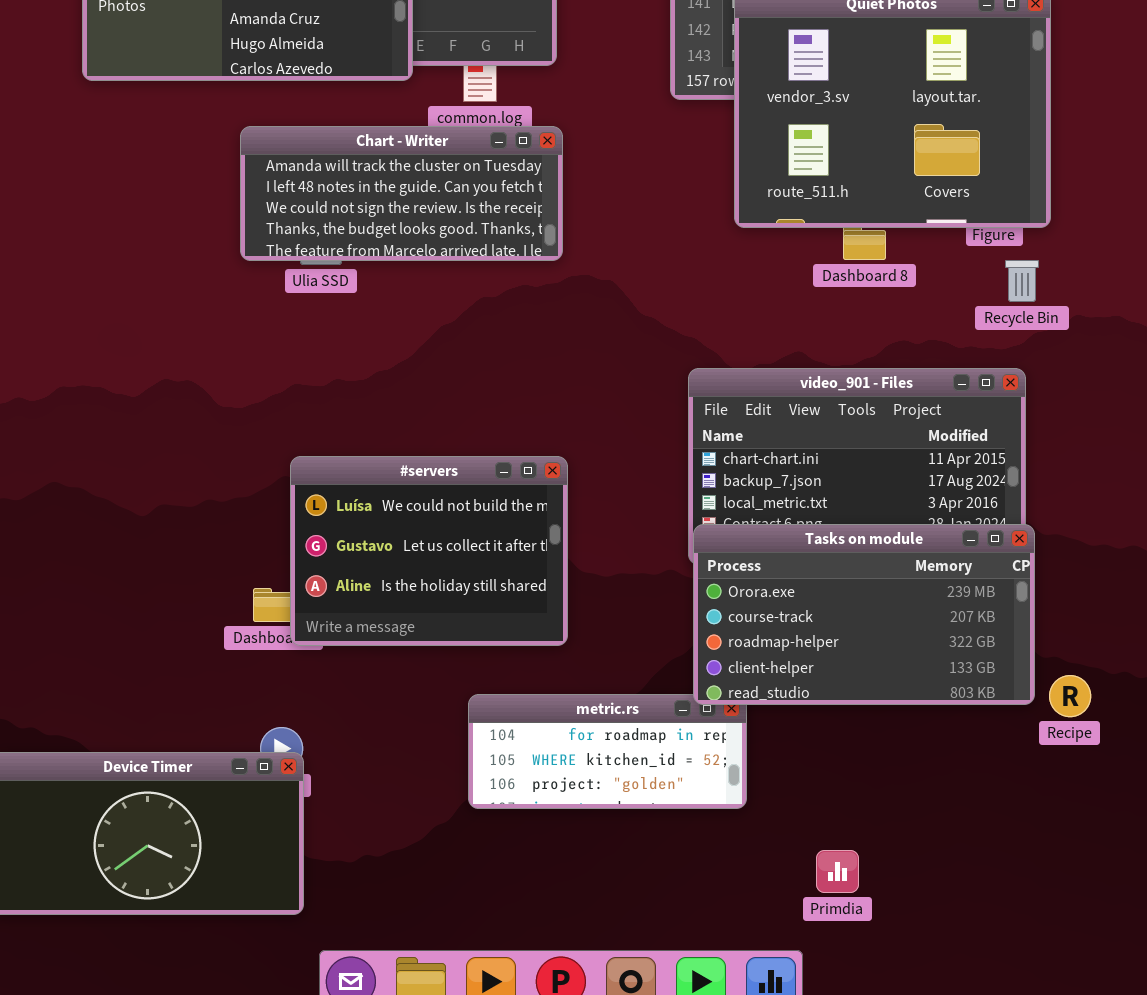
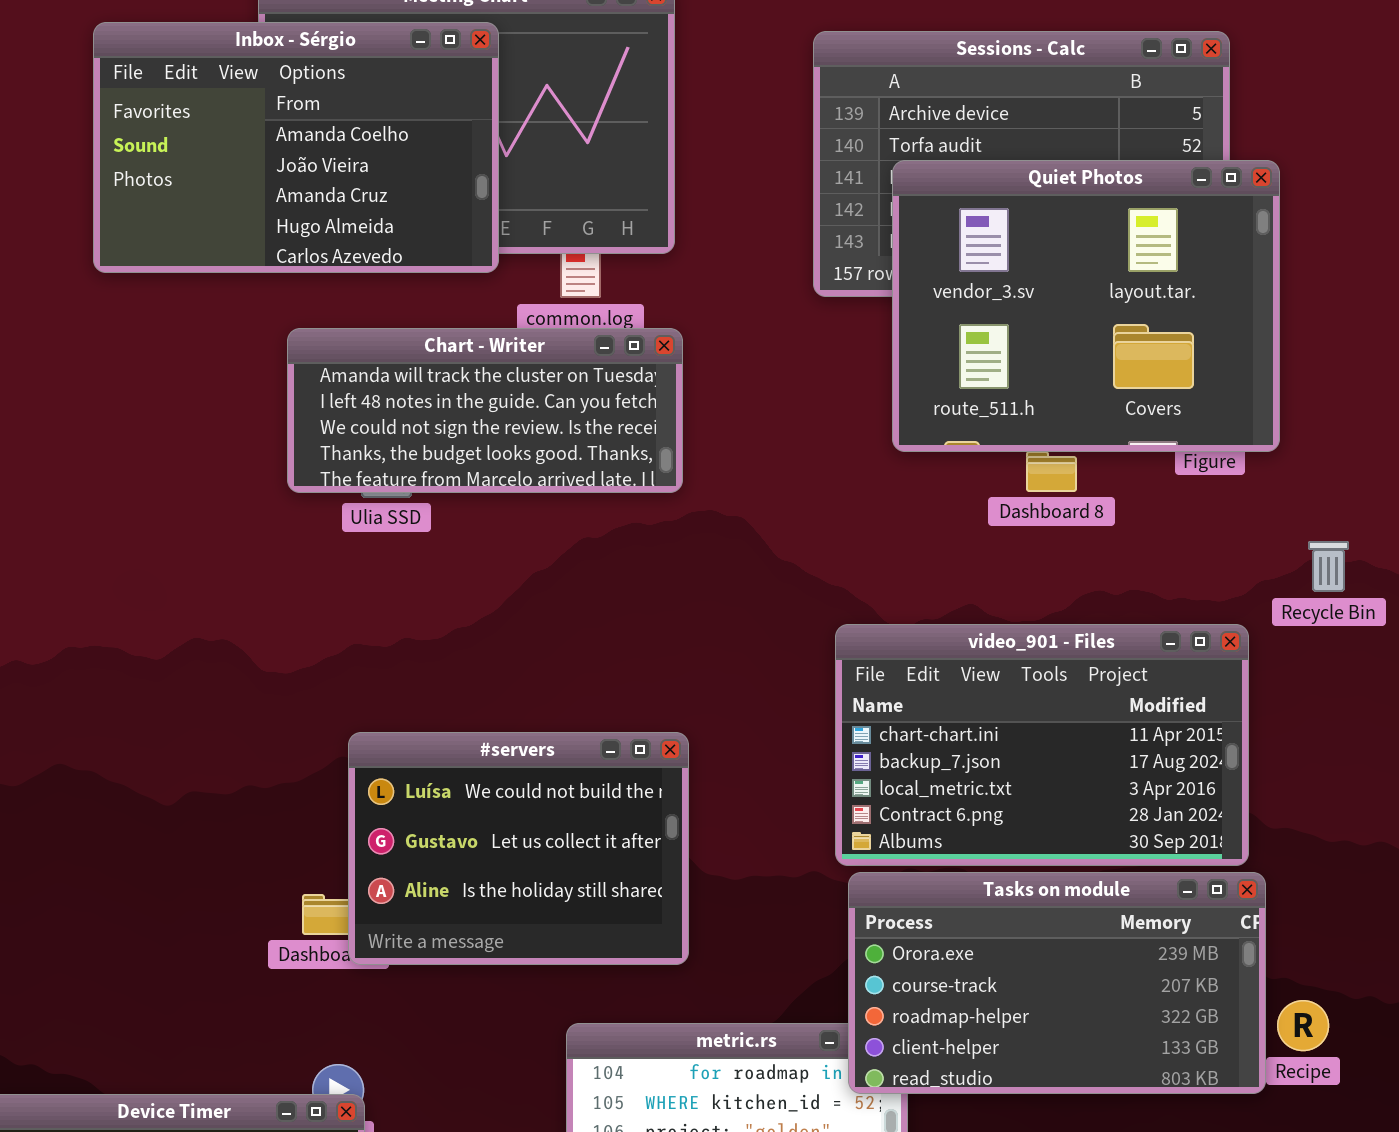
Recycle Bin: [1005,260,1039,302] -> [1308,541,1349,592], moved
Tasks on module: [693,524,1035,705] -> [848,872,1266,1094], moved

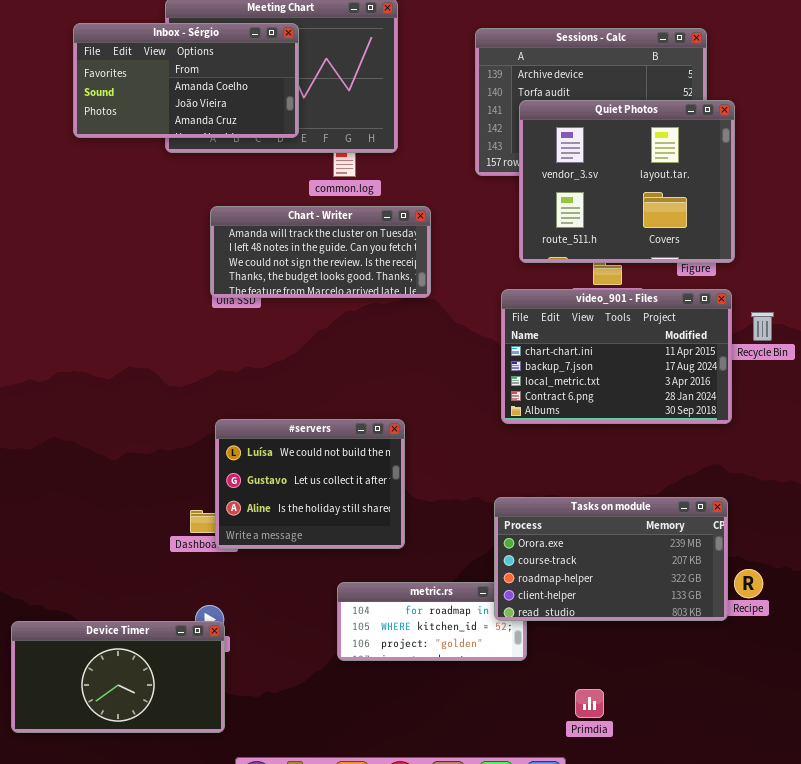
Inbox - Sérgio: [93,22,499,273] -> [73,23,299,138], resized
Chart - Writer: [287,328,683,493] -> [210,206,431,298], moved
video_901 - Files: [835,624,1249,866] -> [501,289,732,424], moved

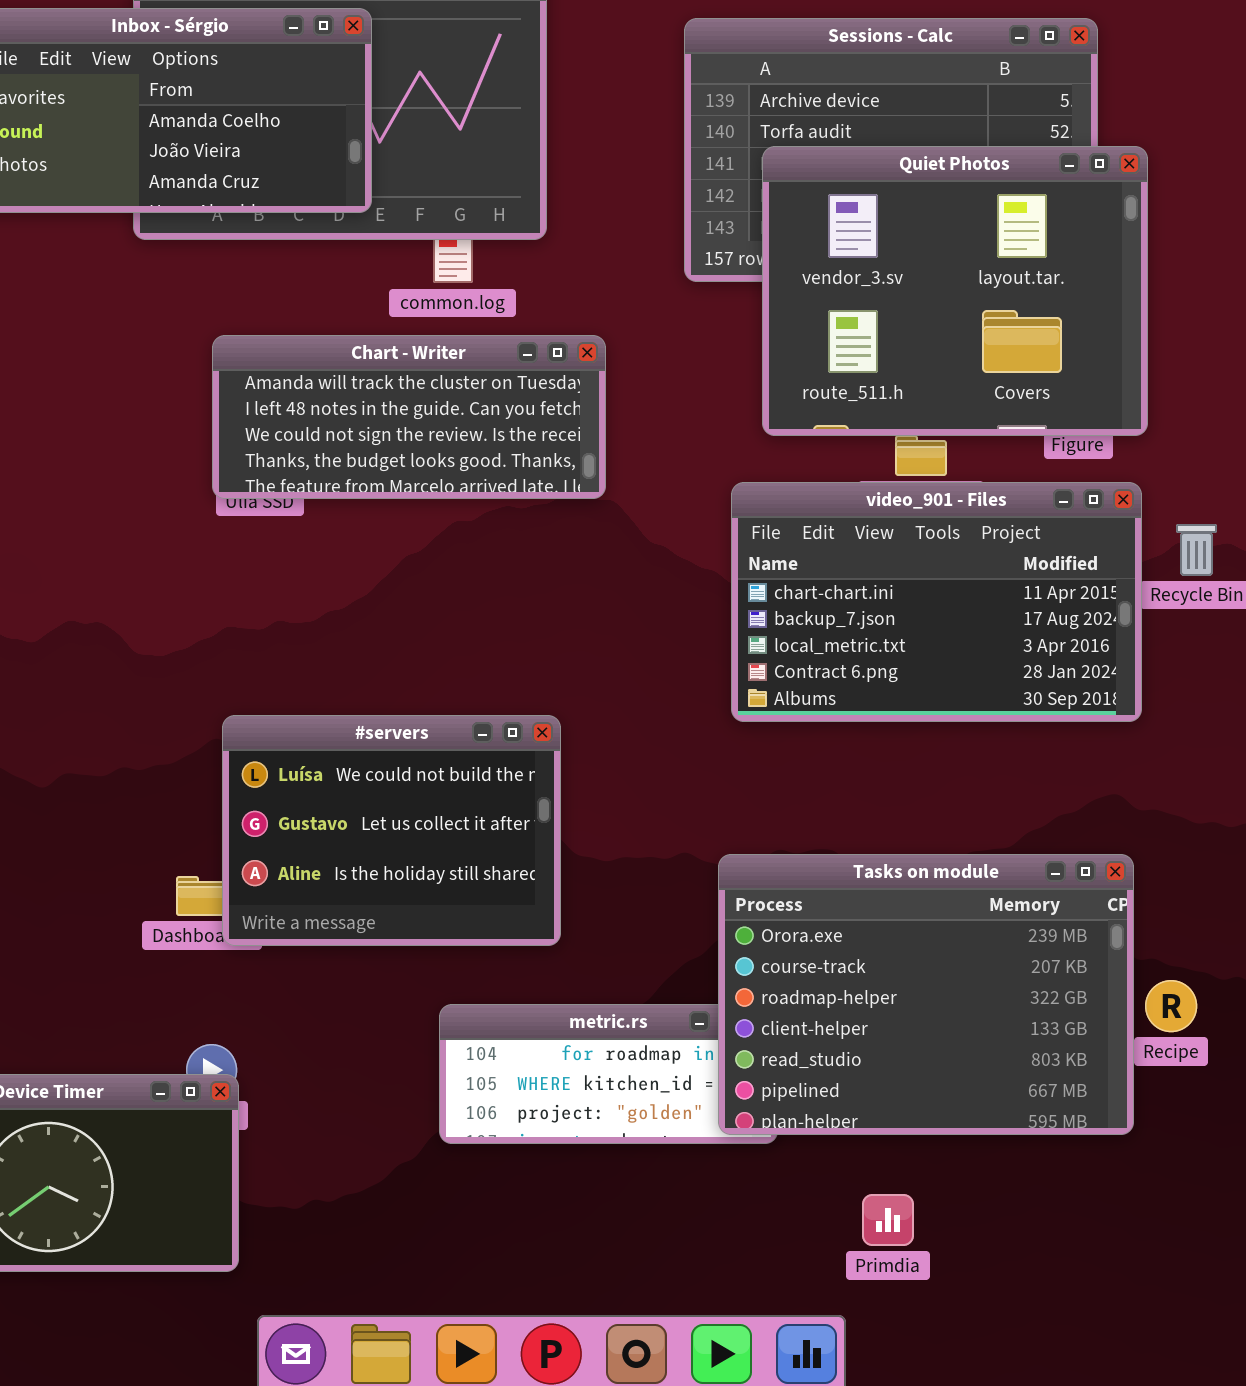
Tasks on module: [494,497,728,621] -> [718,854,1134,1135], resized

